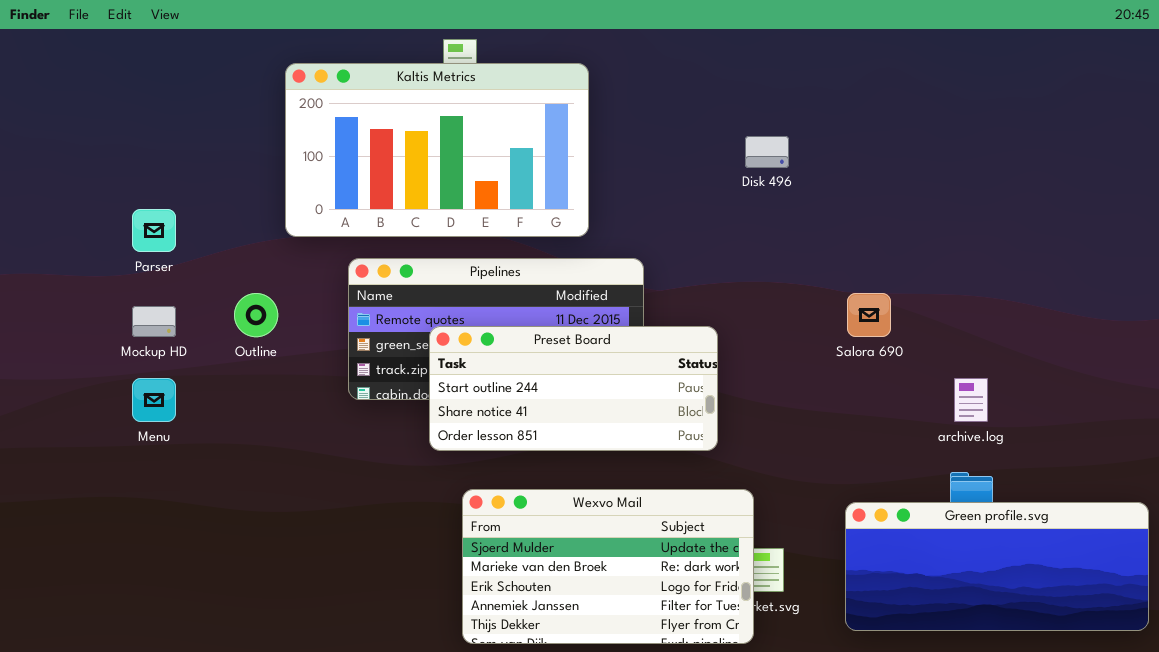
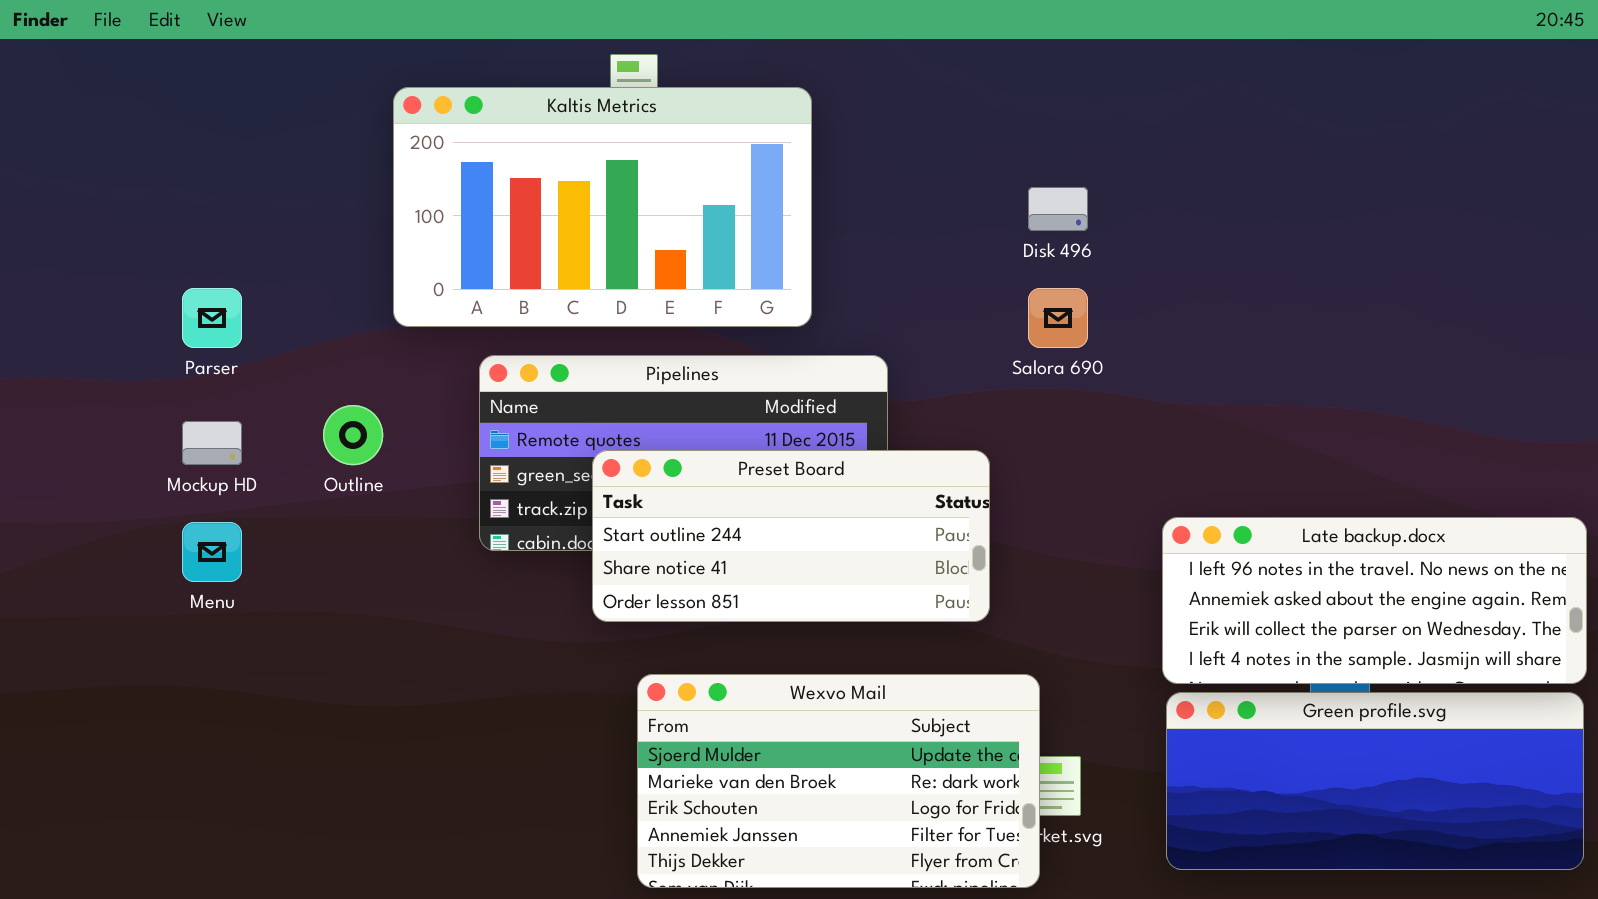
Salora 690: [847,293,891,337] -> [1028,288,1088,348], moved
Late backup.docx: none -> [1162,517,1587,684], opened

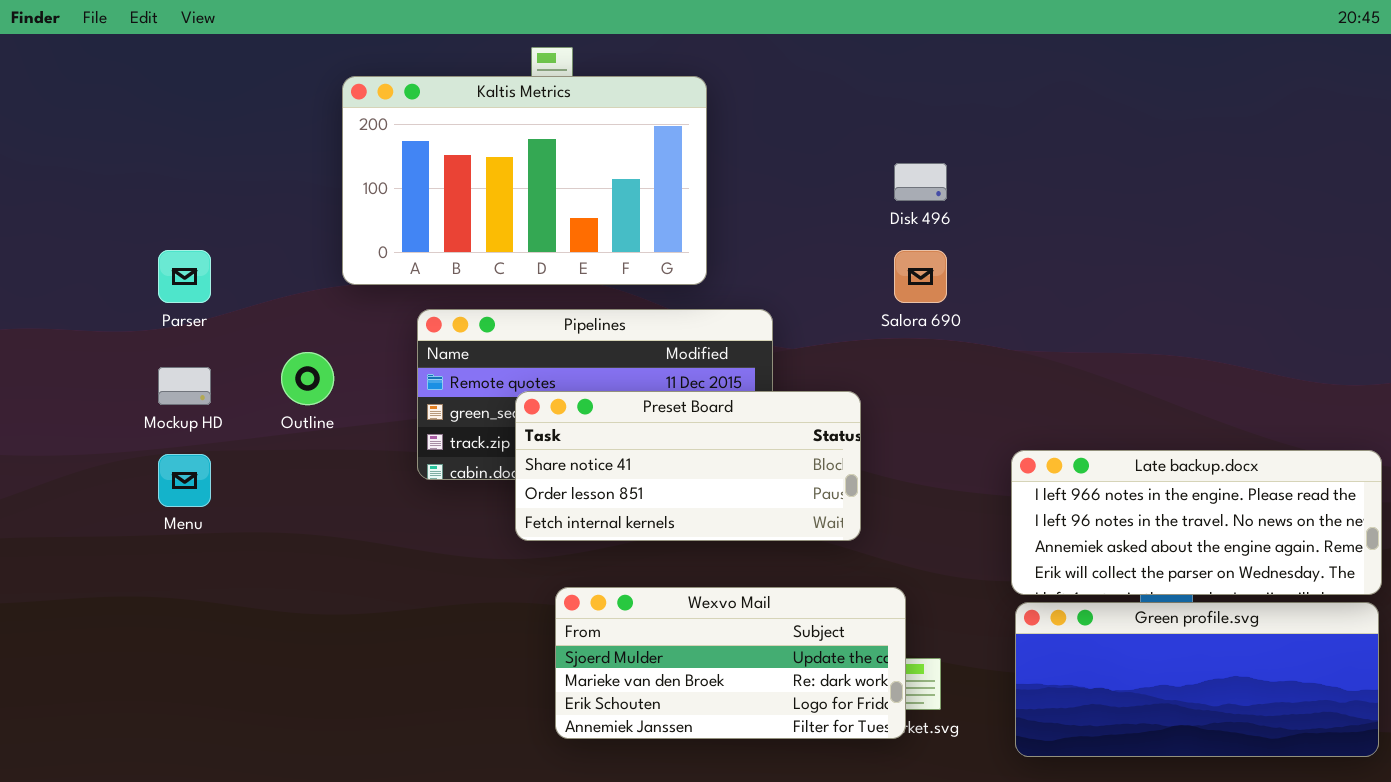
Preset Board: [592,450,990,622] -> [515,391,861,541], scrolled down 1 row
Late backup.docx: [1162,517,1587,684] -> [1011,450,1382,595], scrolled up 1 row
Wexvo Mail: [637,674,1040,888] -> [555,587,906,739], resized

